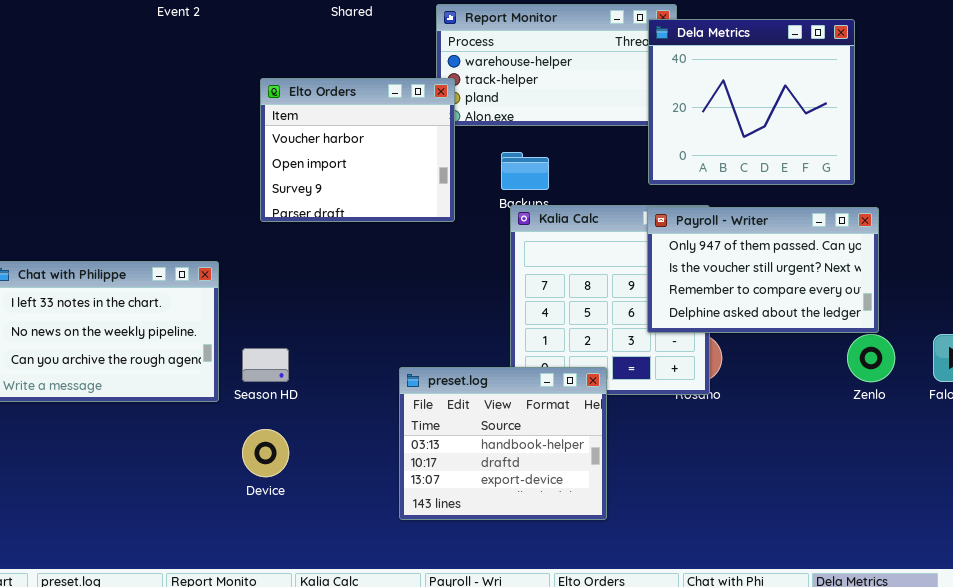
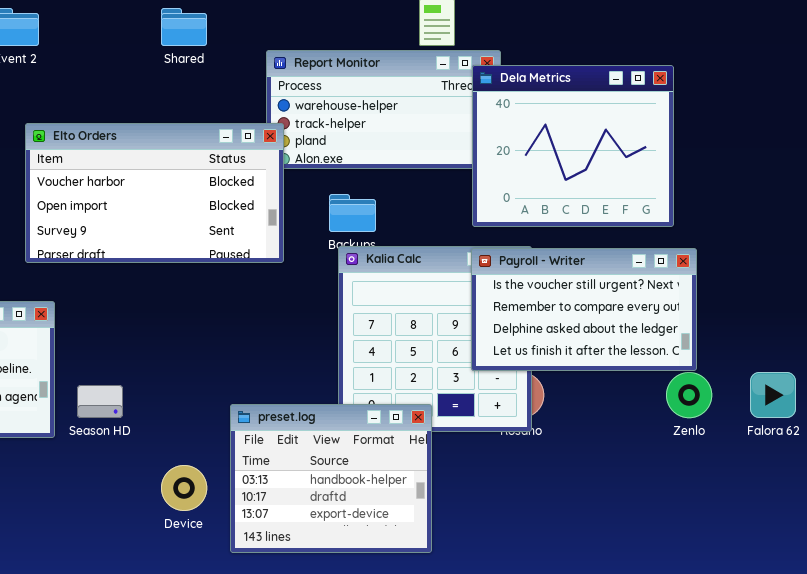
Elto Orders: [260,78,455,222] -> [25,123,284,263], resized
Payroll - Writer: [647,207,879,333] -> [471,248,697,371], scrolled down 1 row
Device: [242,429,289,477] -> [161,465,207,511], moved

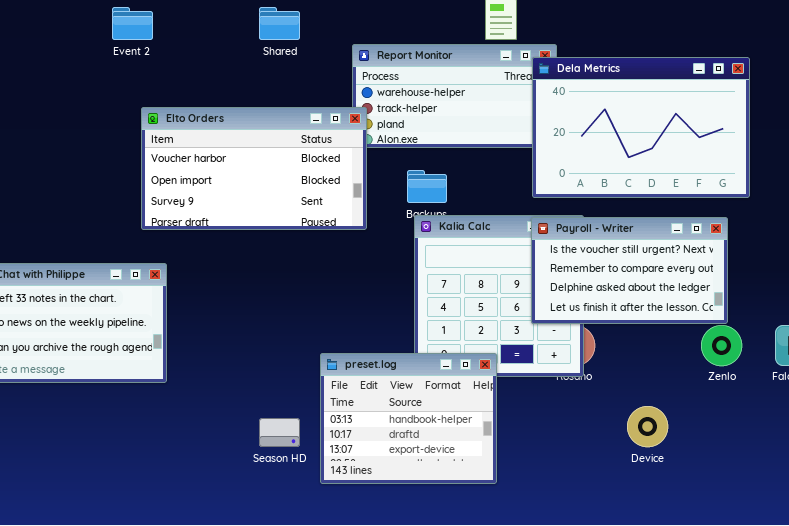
Dela Metrics: [472,65,674,227] -> [532,57,750,198], resized
Season HD: [77,385,123,418] -> [259,418,300,447], moved
Device: [161,465,207,511] -> [627,406,668,447], moved

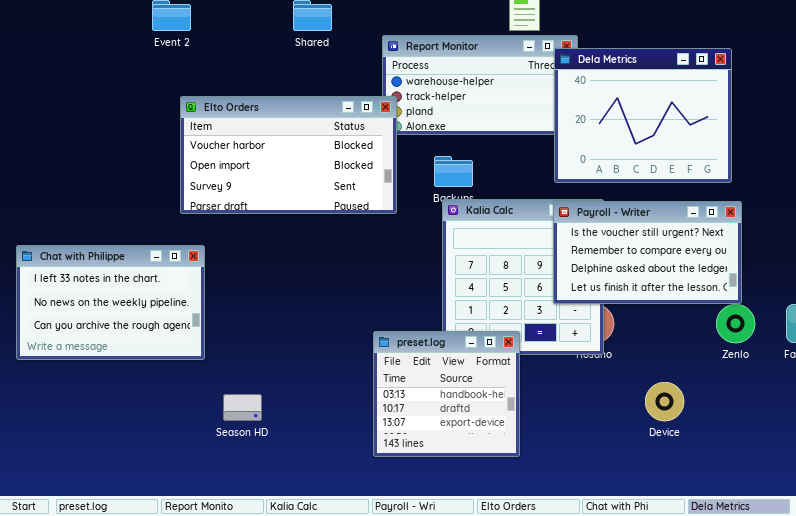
Dela Metrics: [532,57,750,198] -> [554,48,732,183], resized
preset.log: [320,353,497,484] -> [373,331,520,457], resized
Season HD: [259,418,300,447] -> [223,394,262,421], moved

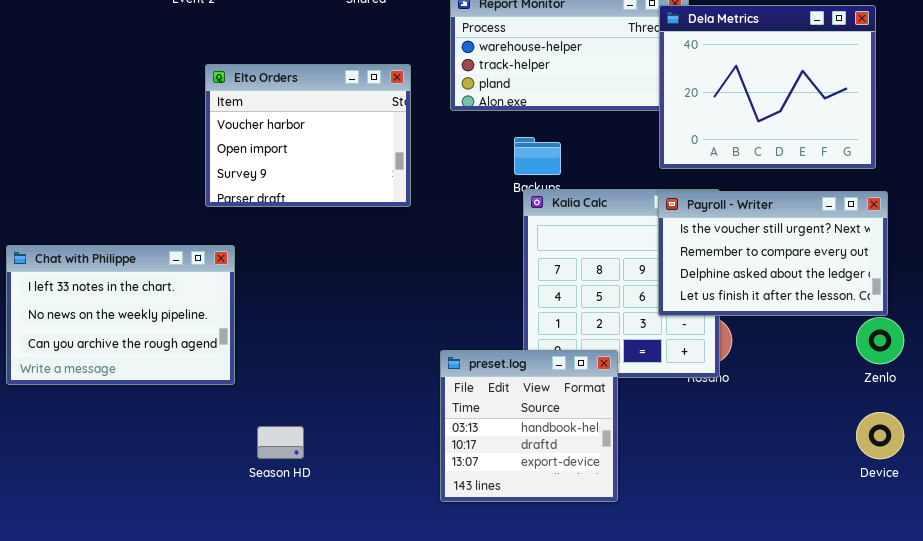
Elto Orders: [180,96,397,214] -> [205,64,411,207], resized
Device: [645,382,684,421] -> [856,412,904,459], moved

